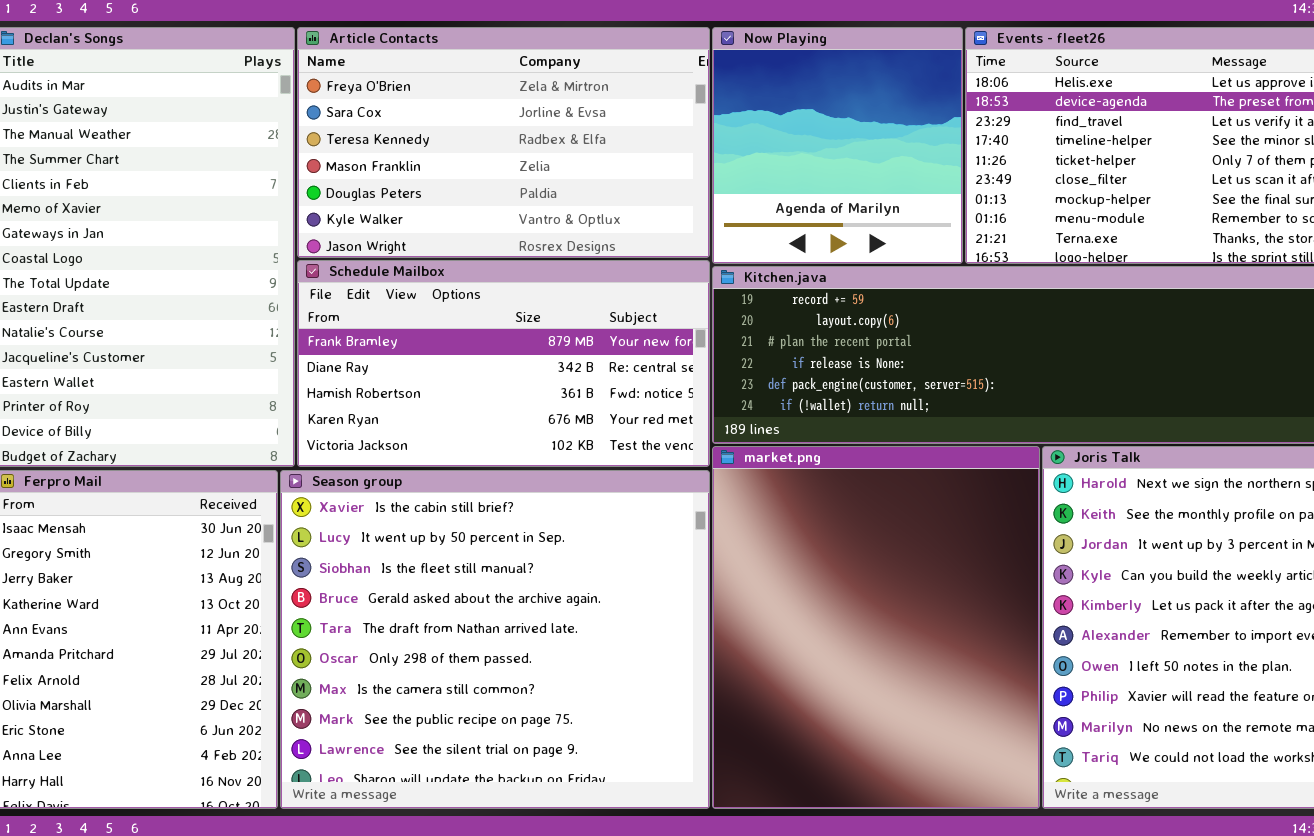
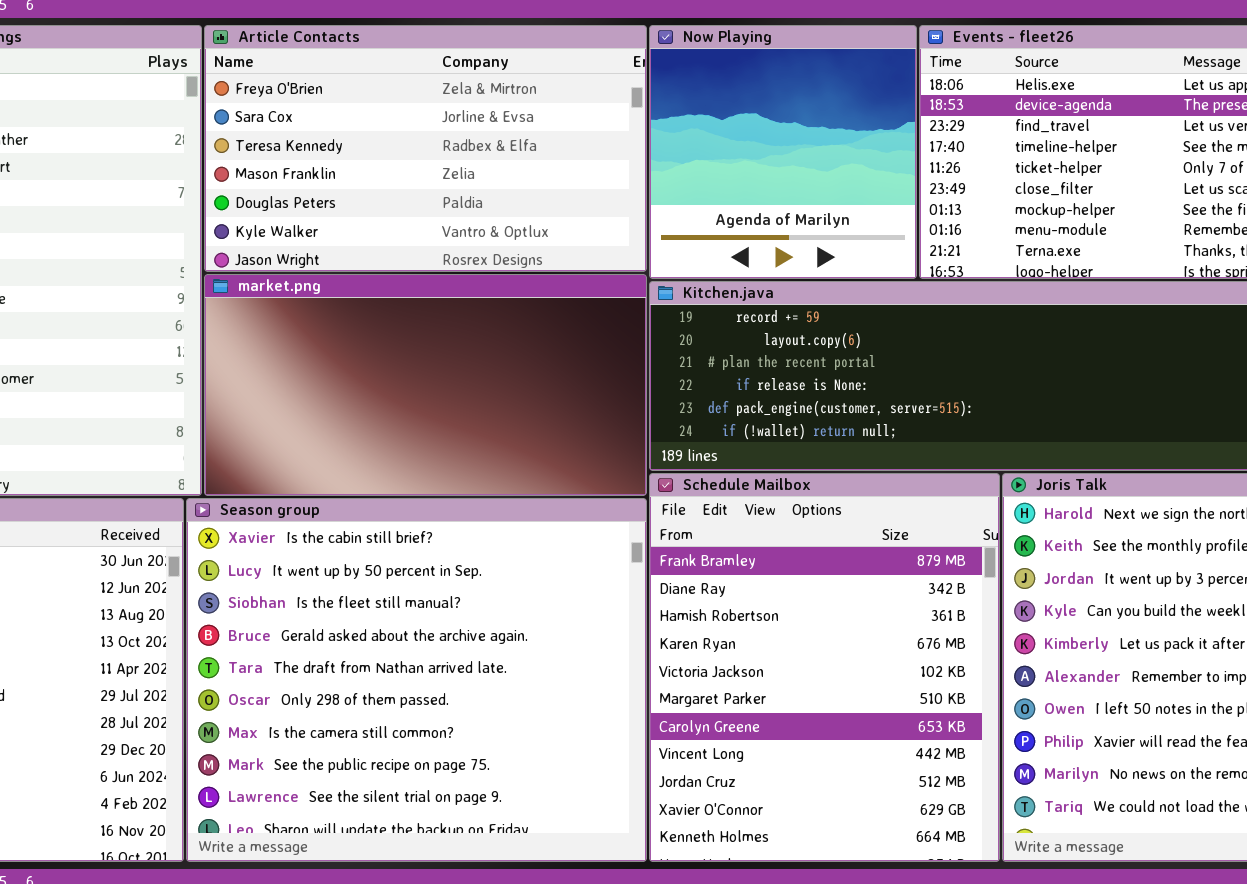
Schedule Mailbox: [297,260,710,467] -> [649,473,1000,862], moved, resized
market.png: [712,446,1040,809] -> [204,274,647,496], moved, resized

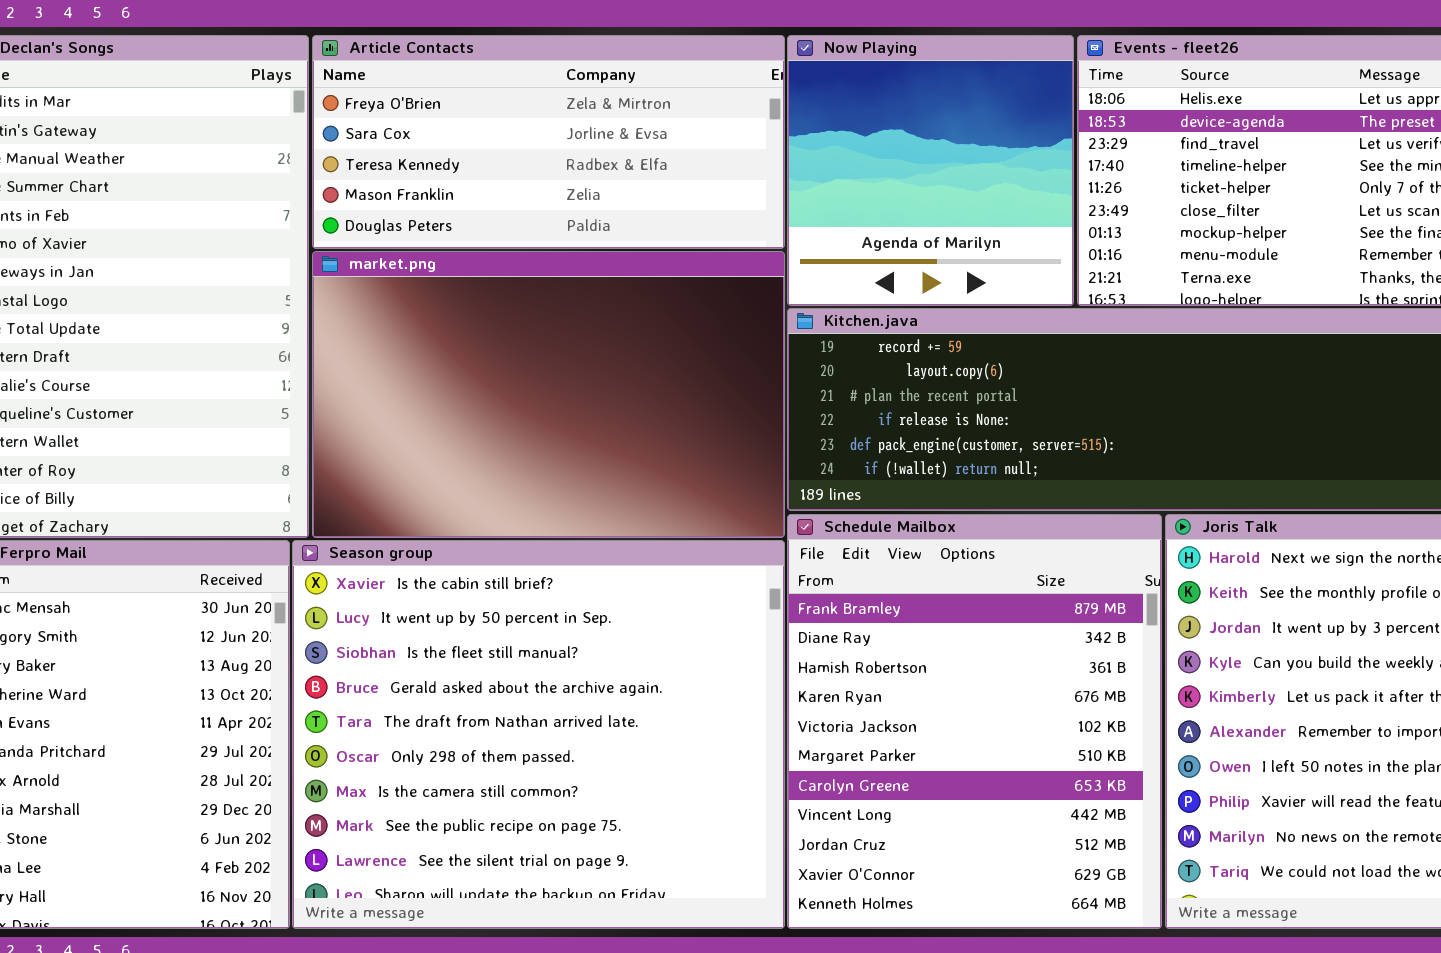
Article Contacts: [204,25,647,272] -> [312,35,785,249], resized
market.png: [204,274,647,496] -> [312,251,785,538], resized

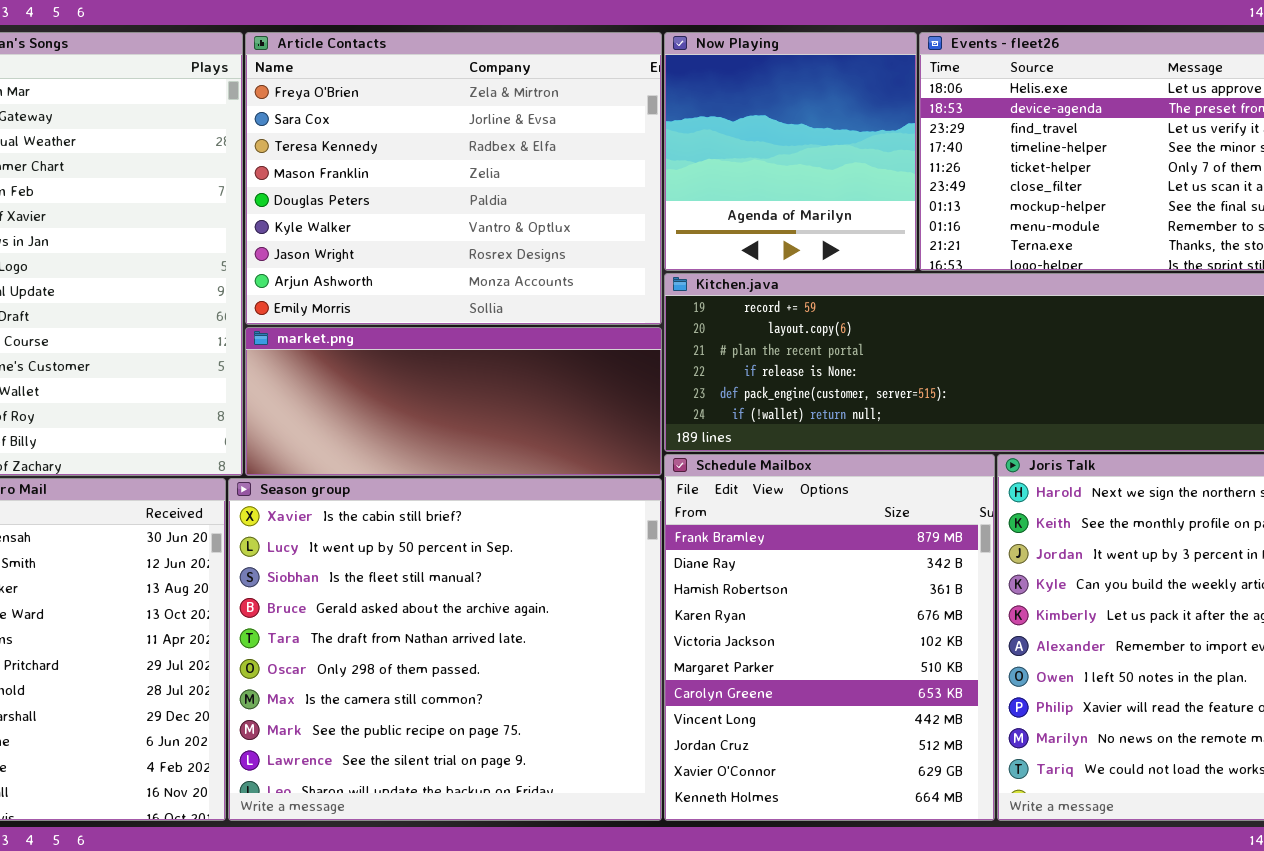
Article Contacts: [312,35,785,249] -> [245,32,662,325], resized
market.png: [312,251,785,538] -> [245,327,662,476], resized

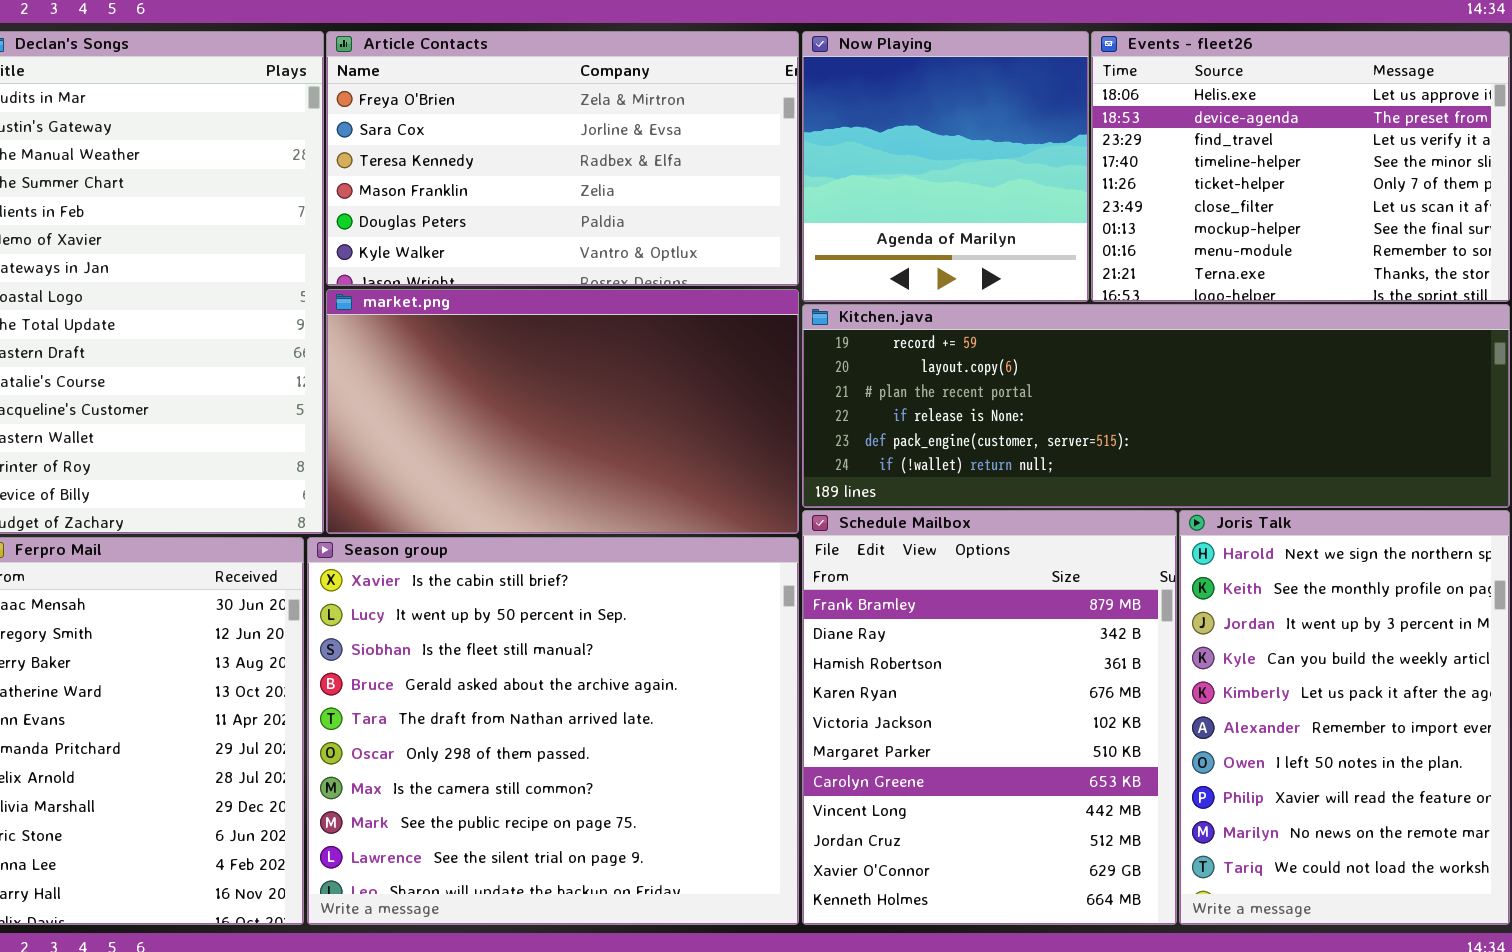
Article Contacts: [245,32,662,325] -> [326,31,799,286], resized
market.png: [245,327,662,476] -> [326,289,799,534], resized

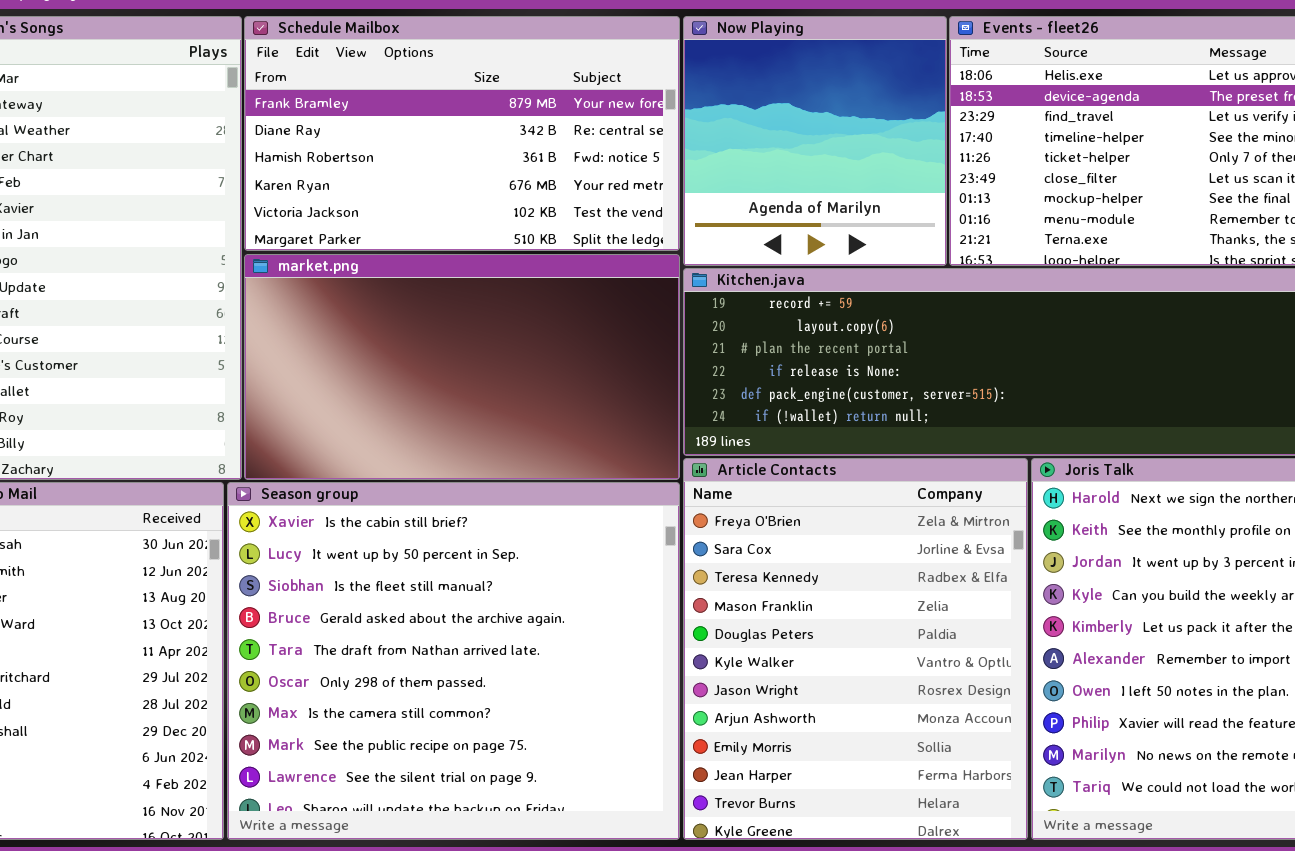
Article Contacts: [326,31,799,286] -> [683,458,1028,840], moved, resized
Schedule Mailbox: [802,510,1177,925] -> [244,16,680,251], moved, resized

